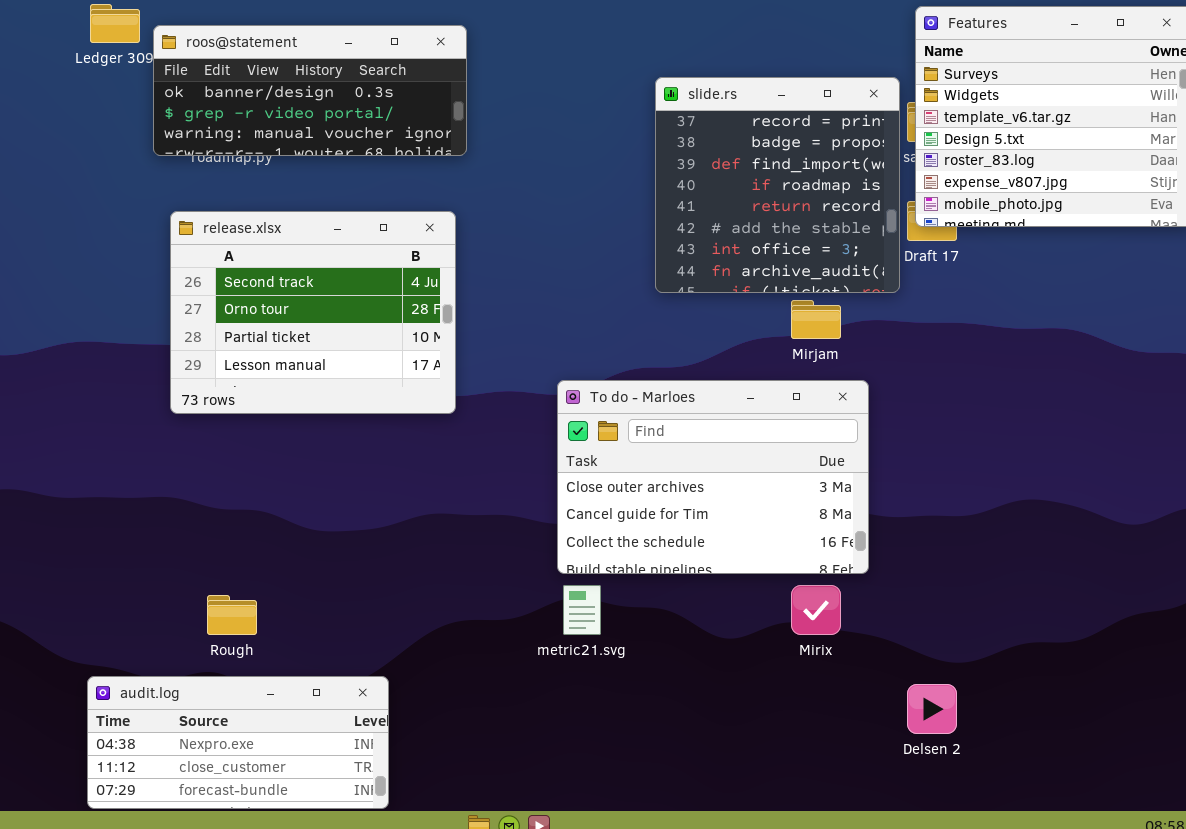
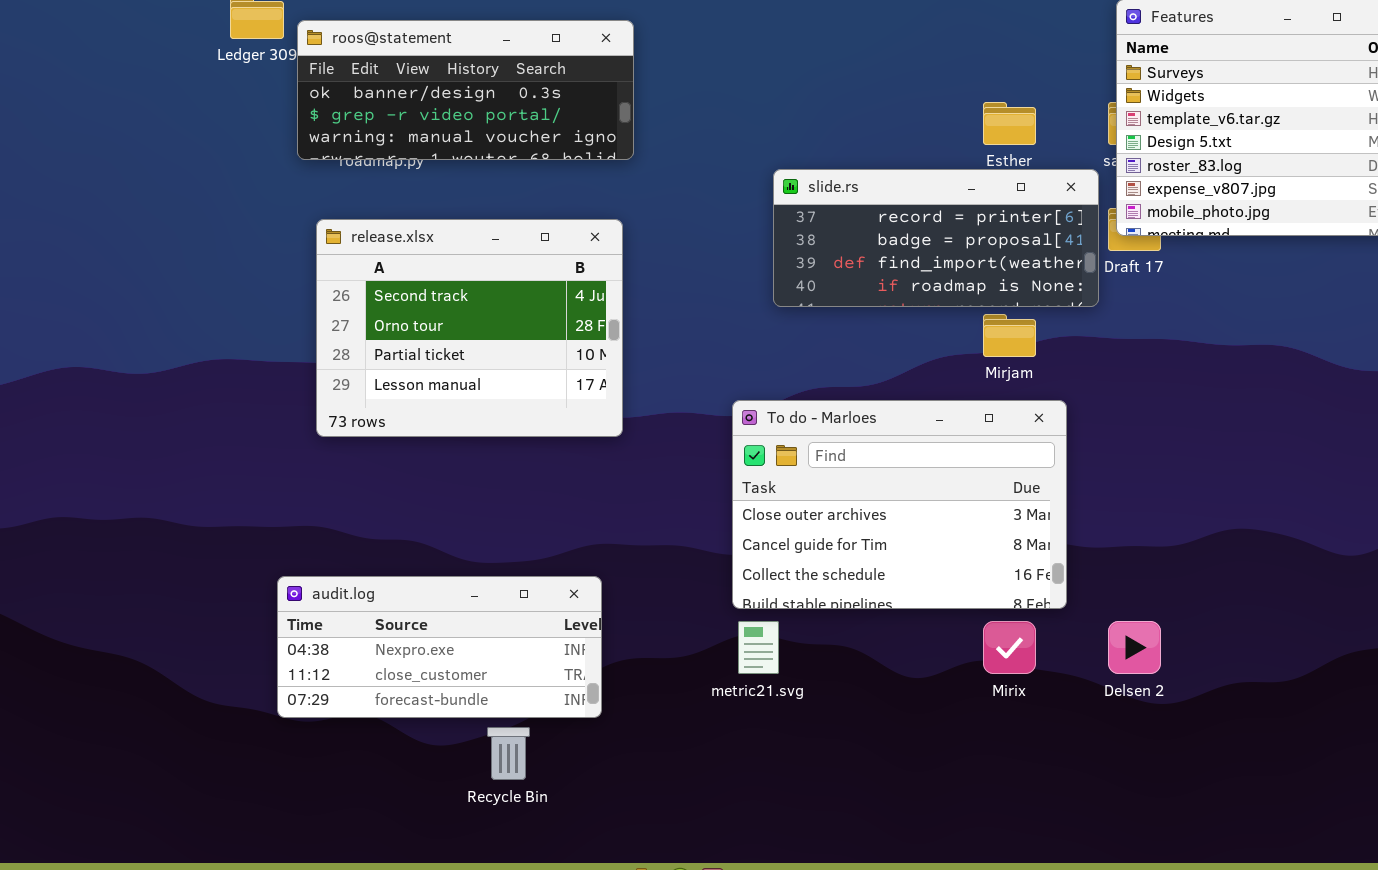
slide.rs: [655,77,900,293] -> [773,169,1099,307], resized
audit.log: [87,676,389,809] -> [277,576,602,718], moved
Delsen 2: [907,684,957,734] -> [1108,621,1161,674], moved

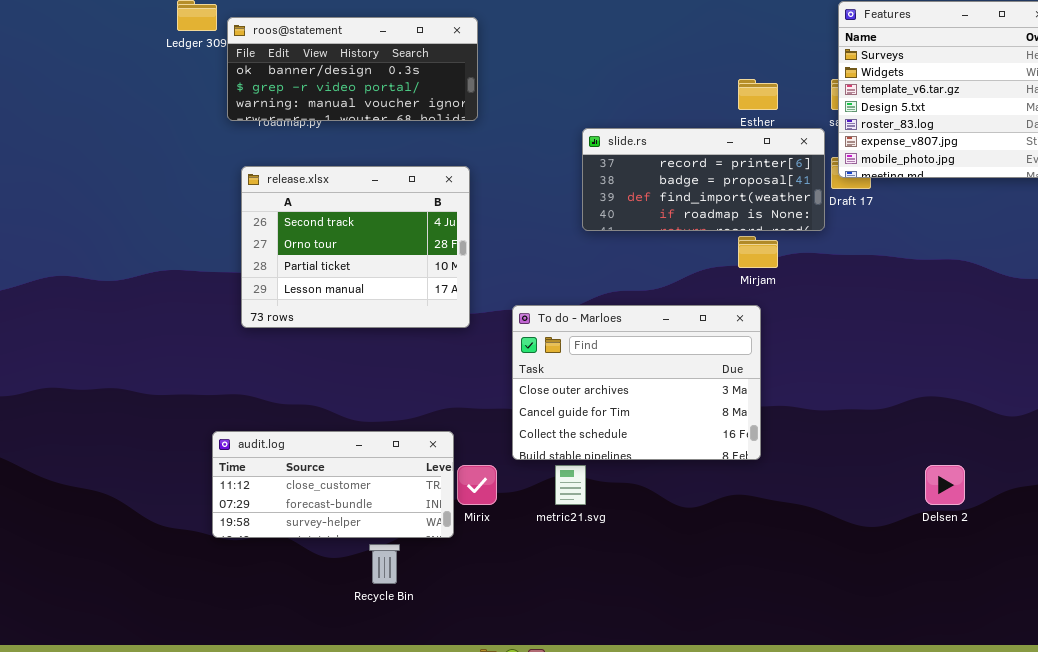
To do - Marloes: [732,400,1067,609] -> [512,305,761,460], moved
audit.log: [277,576,602,718] -> [212,431,454,538], scrolled down 1 row
Mirix: [983,621,1036,674] -> [457,465,497,505], moved
Delsen 2: [1108,621,1161,674] -> [925,465,965,505], moved

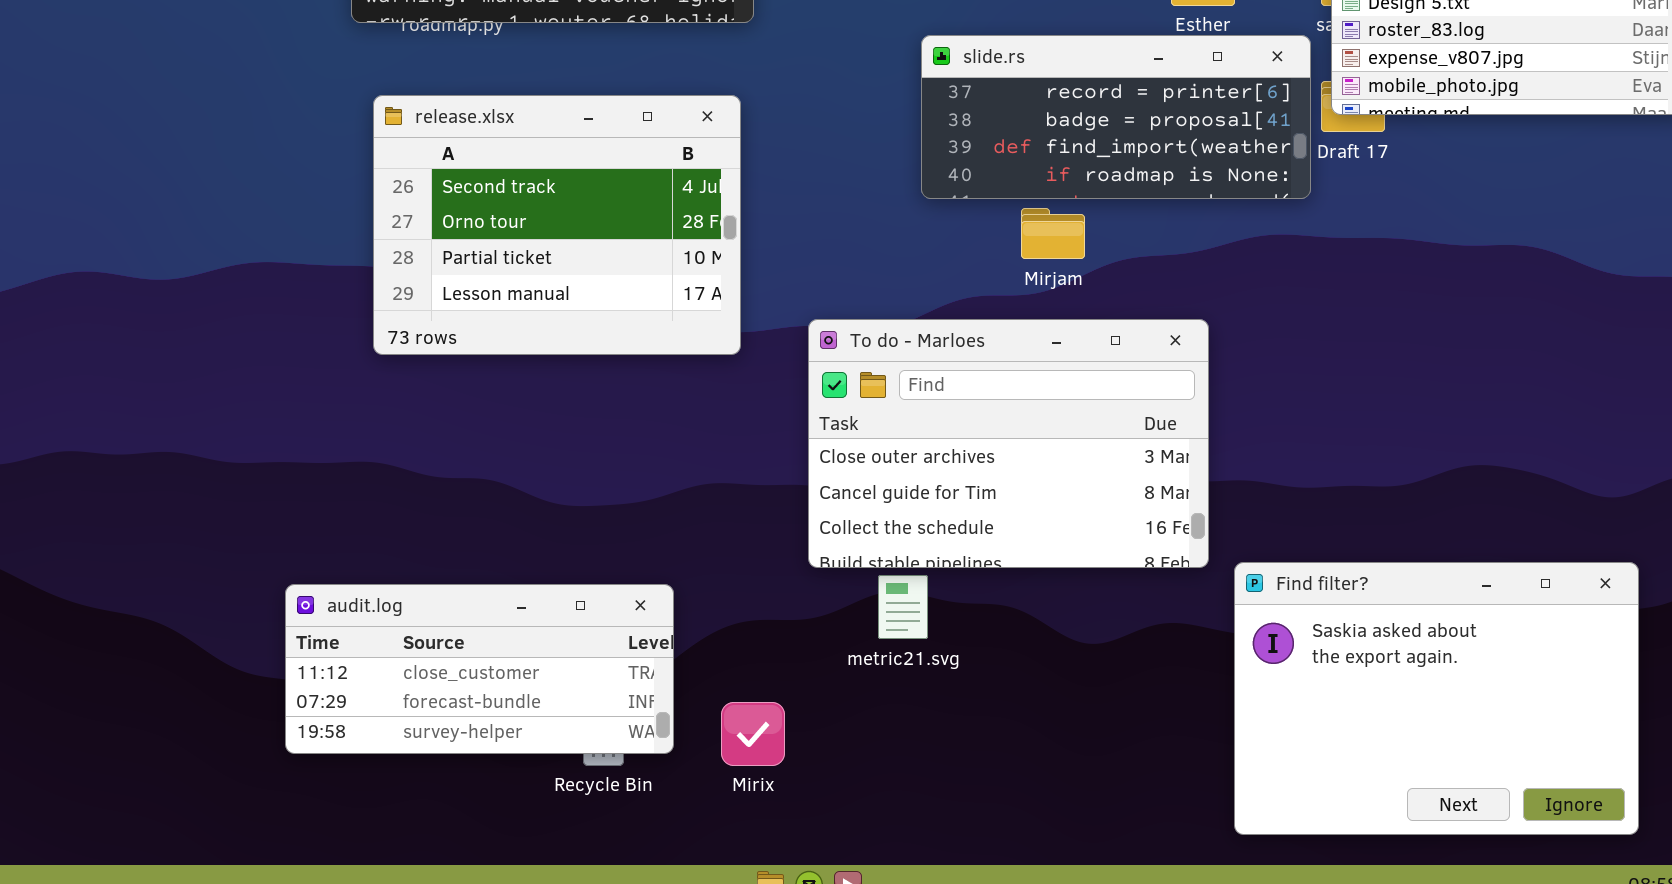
Mirjam: [738,236,778,268] -> [1021,208,1085,259], moved
audit.log: [212,431,454,538] -> [285,584,674,754], moved
Find filter?: none -> [1234,562,1639,835], opened
Mirix: [457,465,497,505] -> [721,702,785,766], moved

